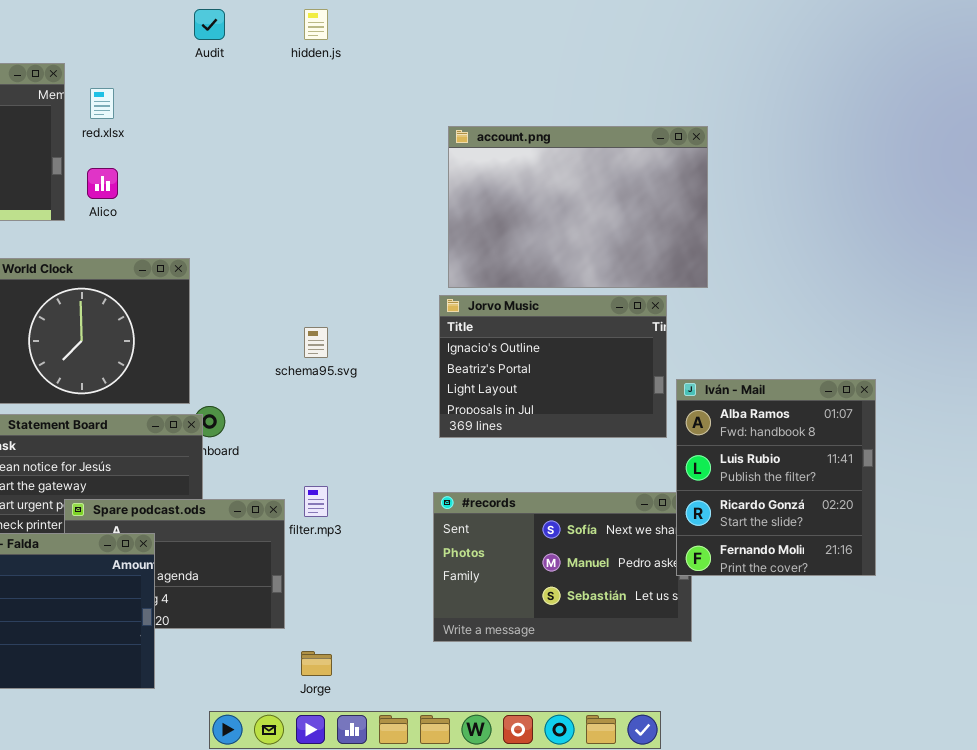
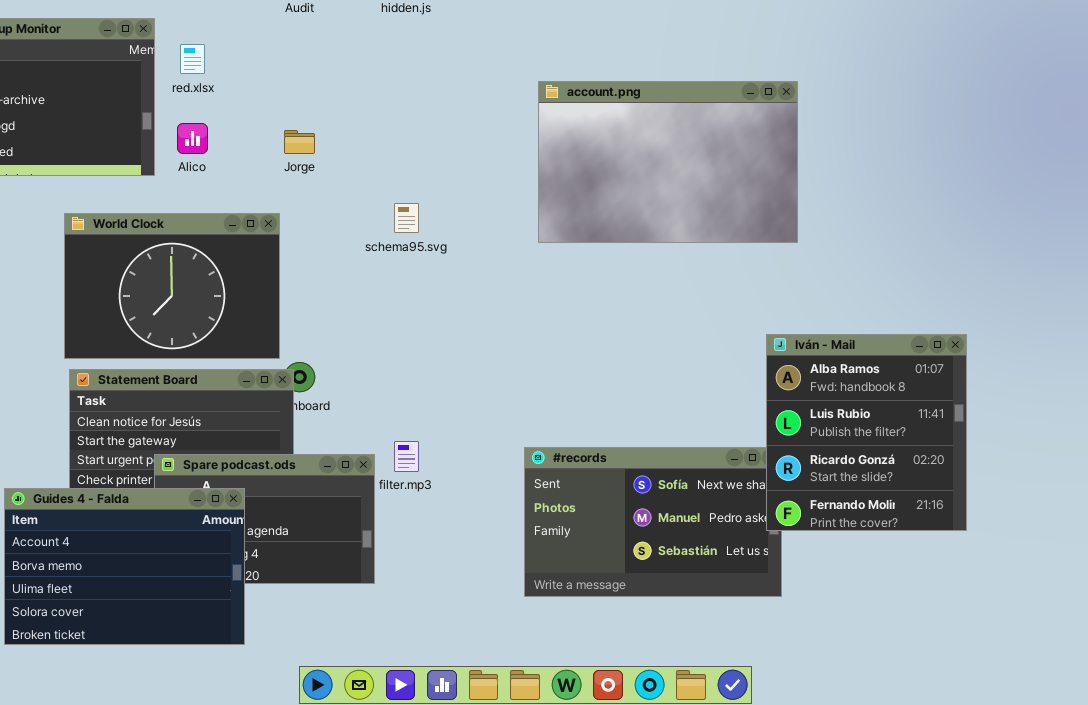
Jorvo Music: [439,295,667,438] -> none, closed
schema95.svg: [304,327,328,358] -> [394,203,419,233], moved
Jorge: [301,651,332,676] -> [284,130,315,154], moved

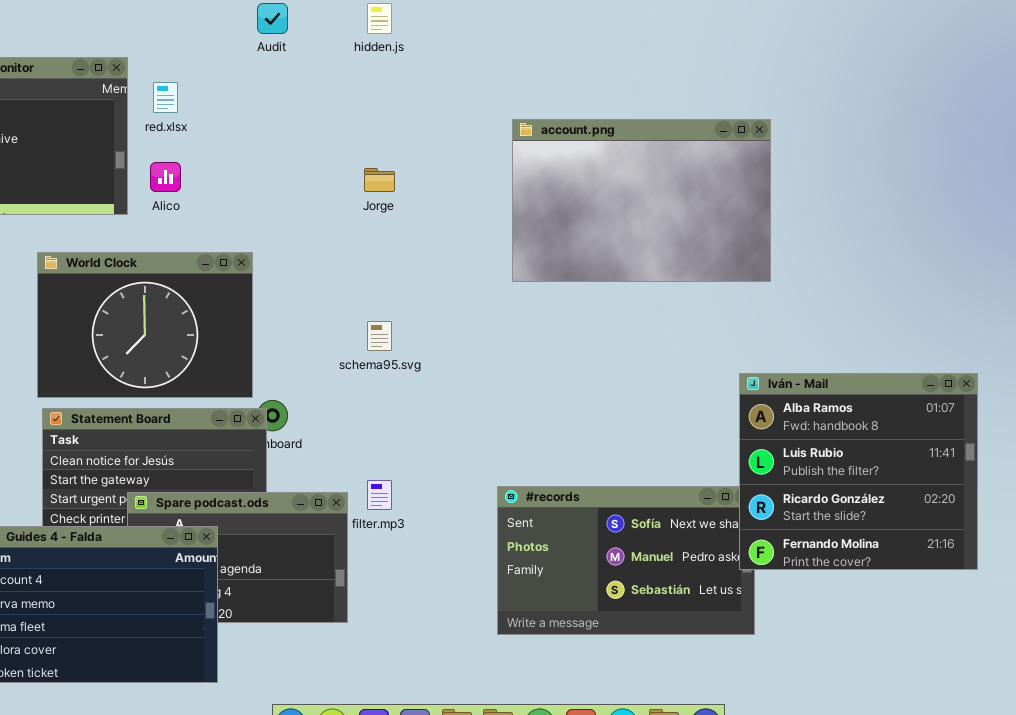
Jorge: [284,130,315,154] -> [364,168,395,192], moved
schema95.svg: [394,203,419,233] -> [367,321,392,351], moved
Iván - Mail: [766,334,967,531] -> [739,373,978,570], resized

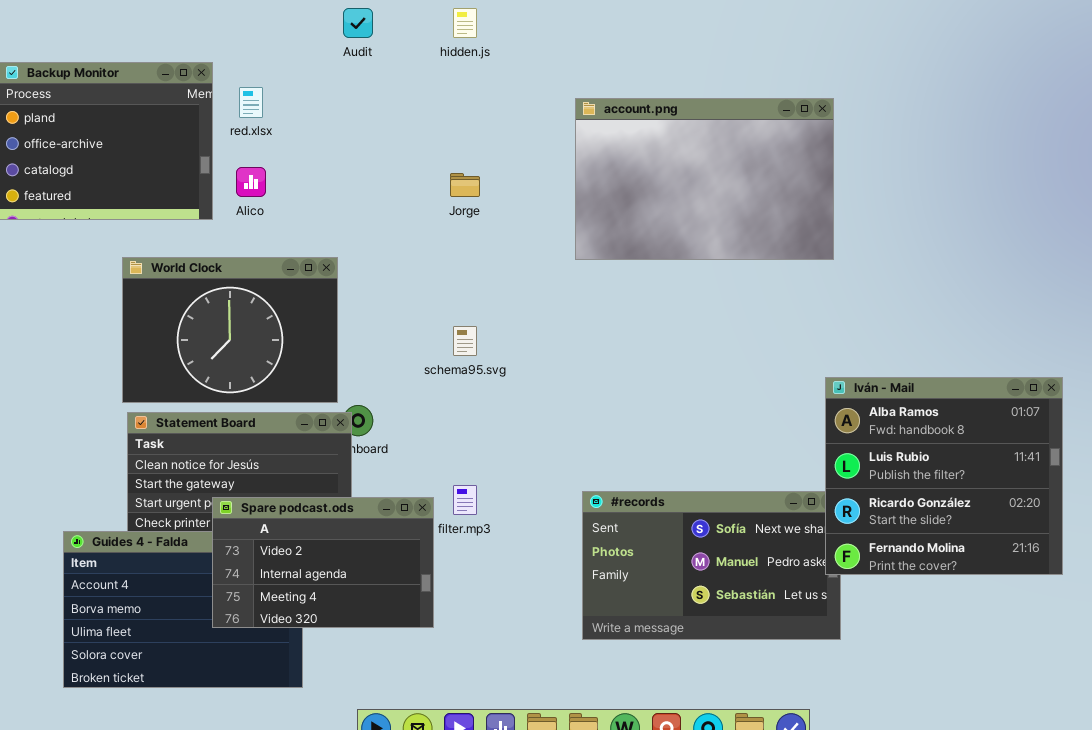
account.png: [512,119,771,282] -> [575,98,834,260], moved
Spare podcast.ods: [127,492,348,623] -> [212,497,434,628], raised

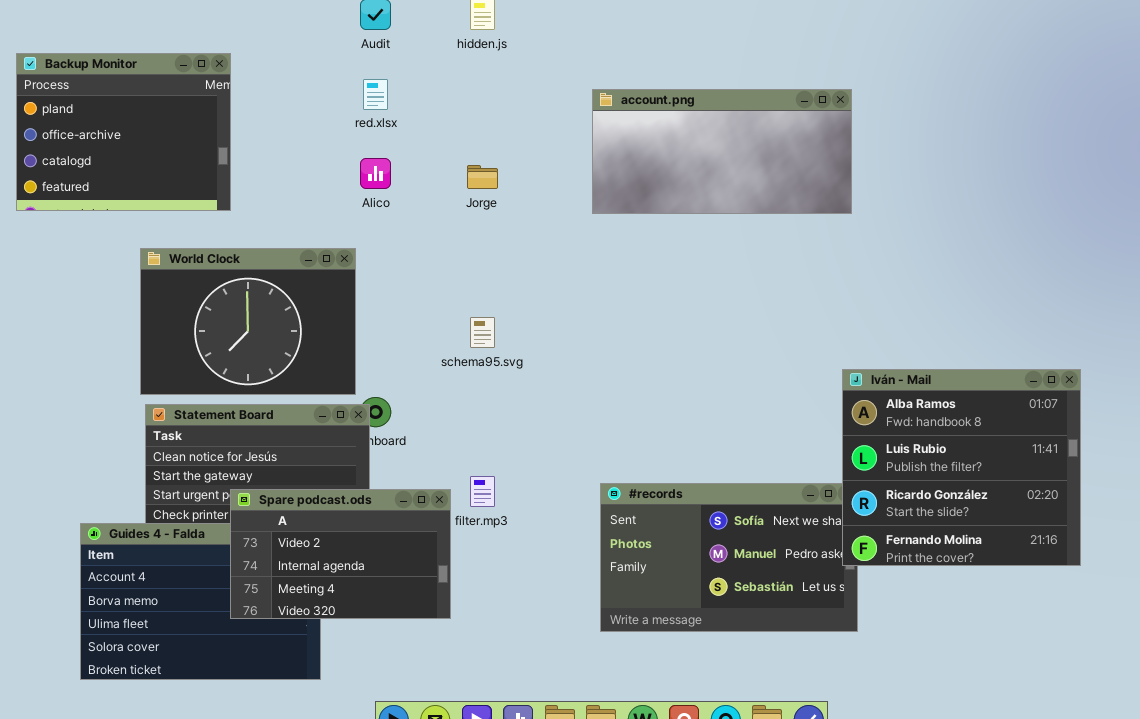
red.xlsx: [239,87,263,118] -> [363,79,388,110], moved
account.png: [575,98,834,260] -> [592,89,852,214], resized
Alico: [236,167,266,197] -> [360,158,391,189], moved

